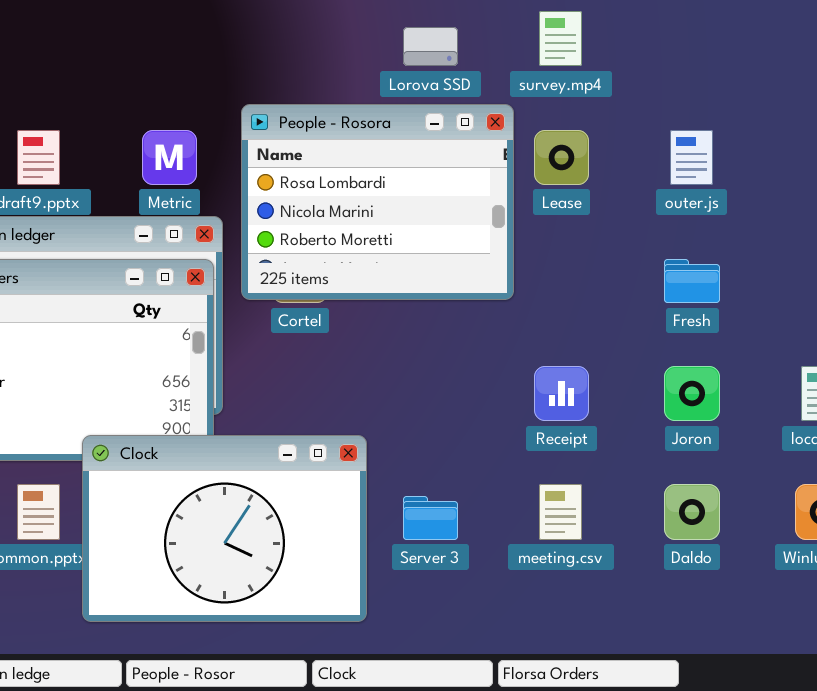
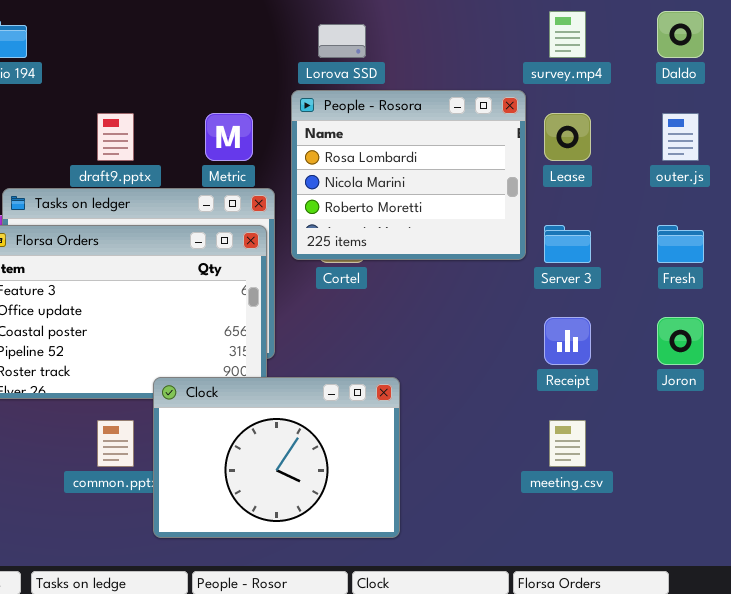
Lorova SSD: [403,27,458,66] -> [318,24,366,58], moved
Daldo: [664,484,720,540] -> [657,11,704,58], moved
Server 3: [403,496,458,540] -> [544,225,591,263], moved

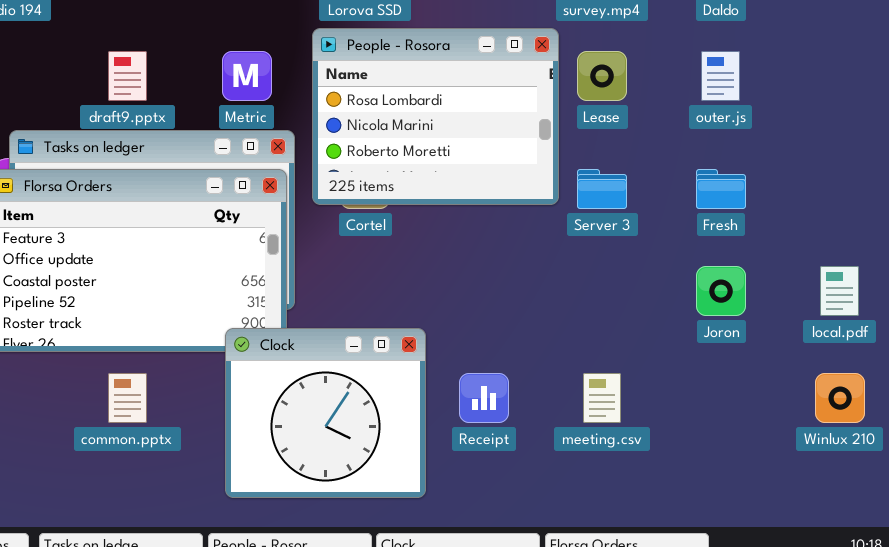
Receipt: [544,317,591,365] -> [459,373,509,423], moved
Clock: [153,377,400,538] -> [225,328,426,498], resized

